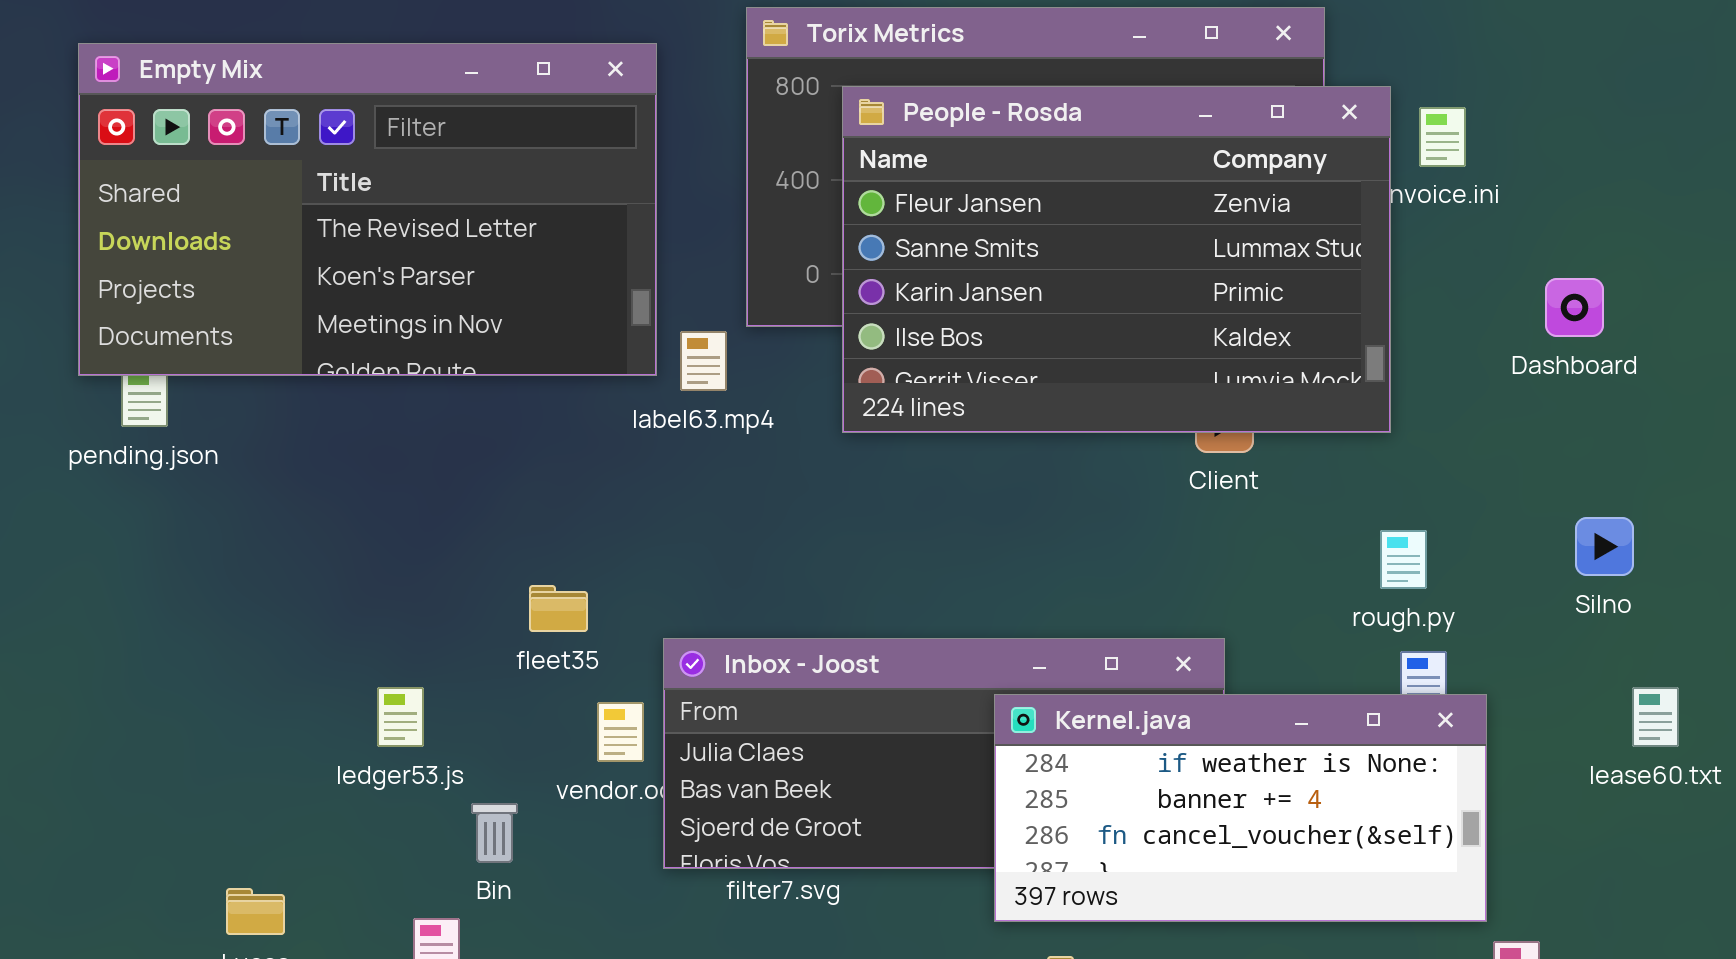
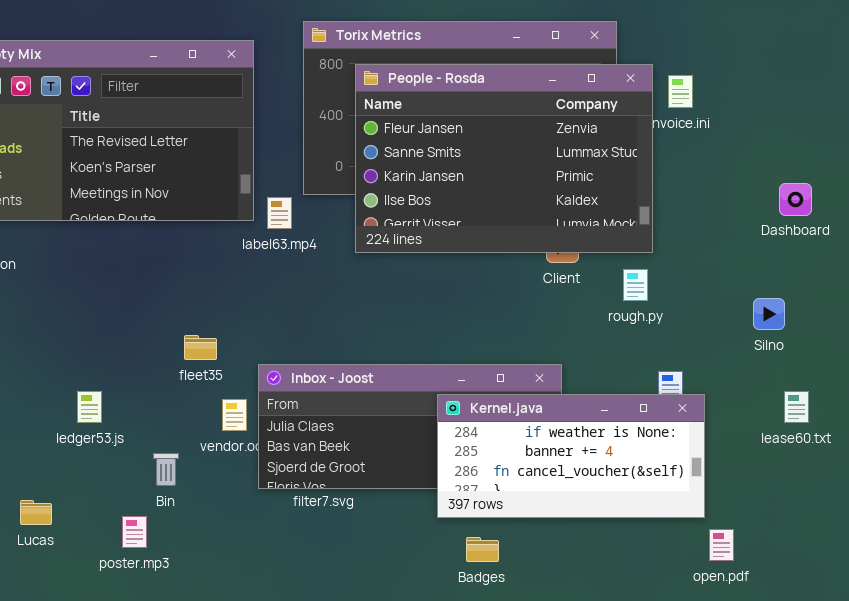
Dashboard: [1545,278,1604,337] -> [779,183,812,216], moved
rough.py: [1380,530,1427,589] -> [623,269,648,301], moved
ledger53.js: [377,687,424,747] -> [77,391,102,423], moved

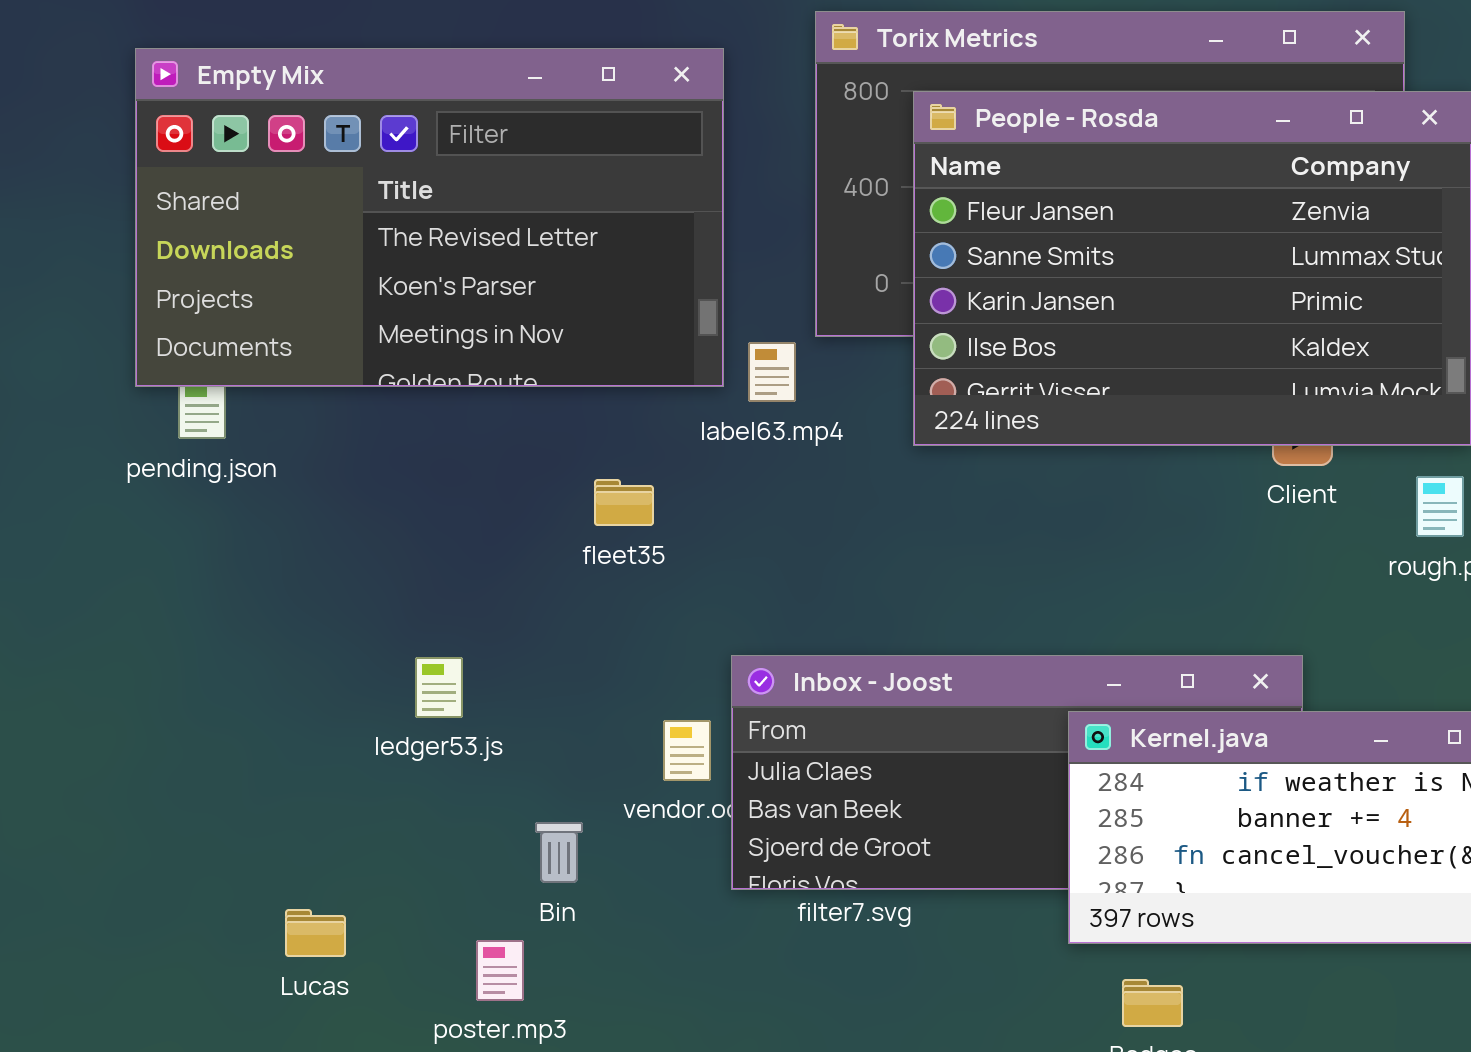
fleet35: [184,335,217,360] -> [594,479,654,526], moved
ledger53.js: [77,391,102,423] -> [415,657,463,718], moved

